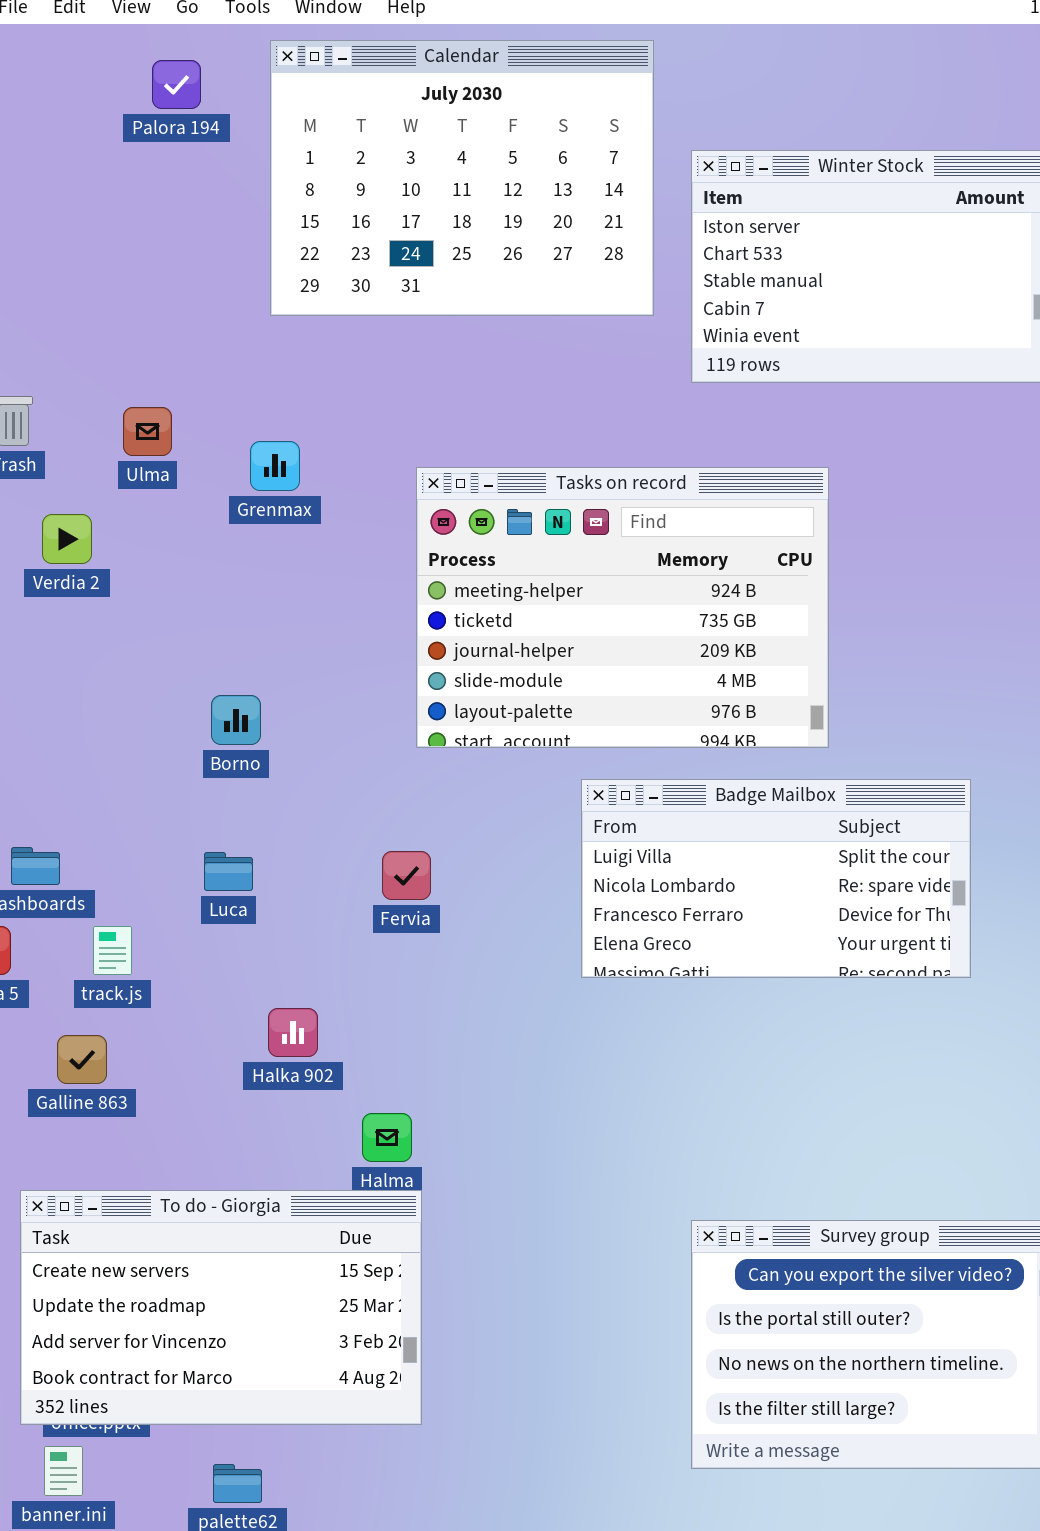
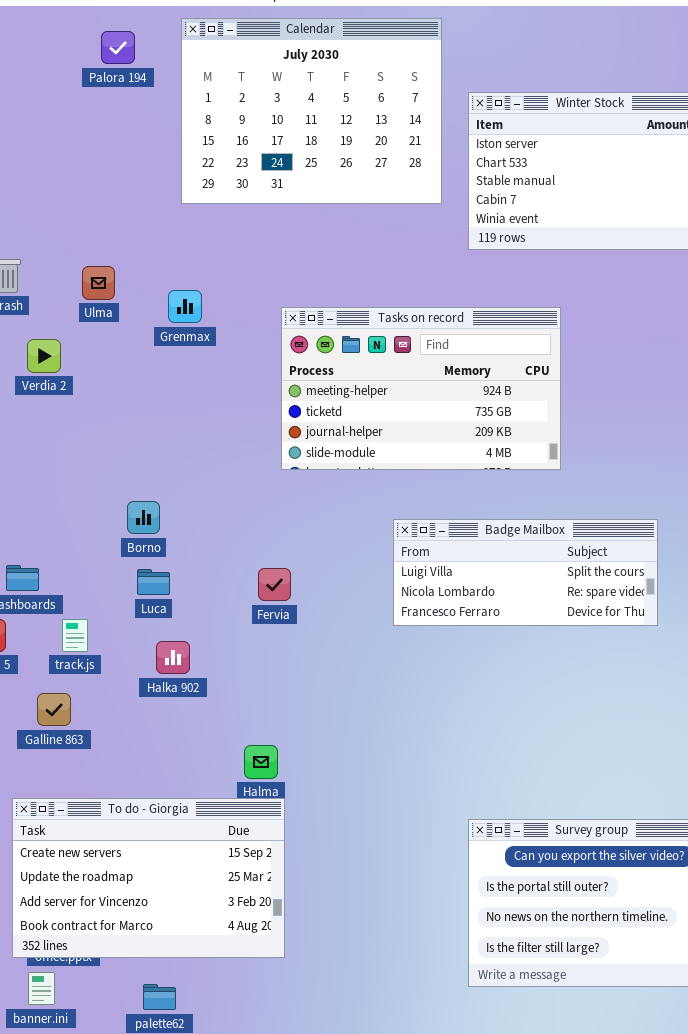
Tasks on record: [416,467,829,748] -> [281,307,561,470], resized
Borno: [211,695,261,745] -> [127,501,160,534], moved
Badge Mailbox: [581,779,971,978] -> [393,519,658,626], resized
Halka 902: [268,1008,318,1057] -> [156,641,190,674], moved

